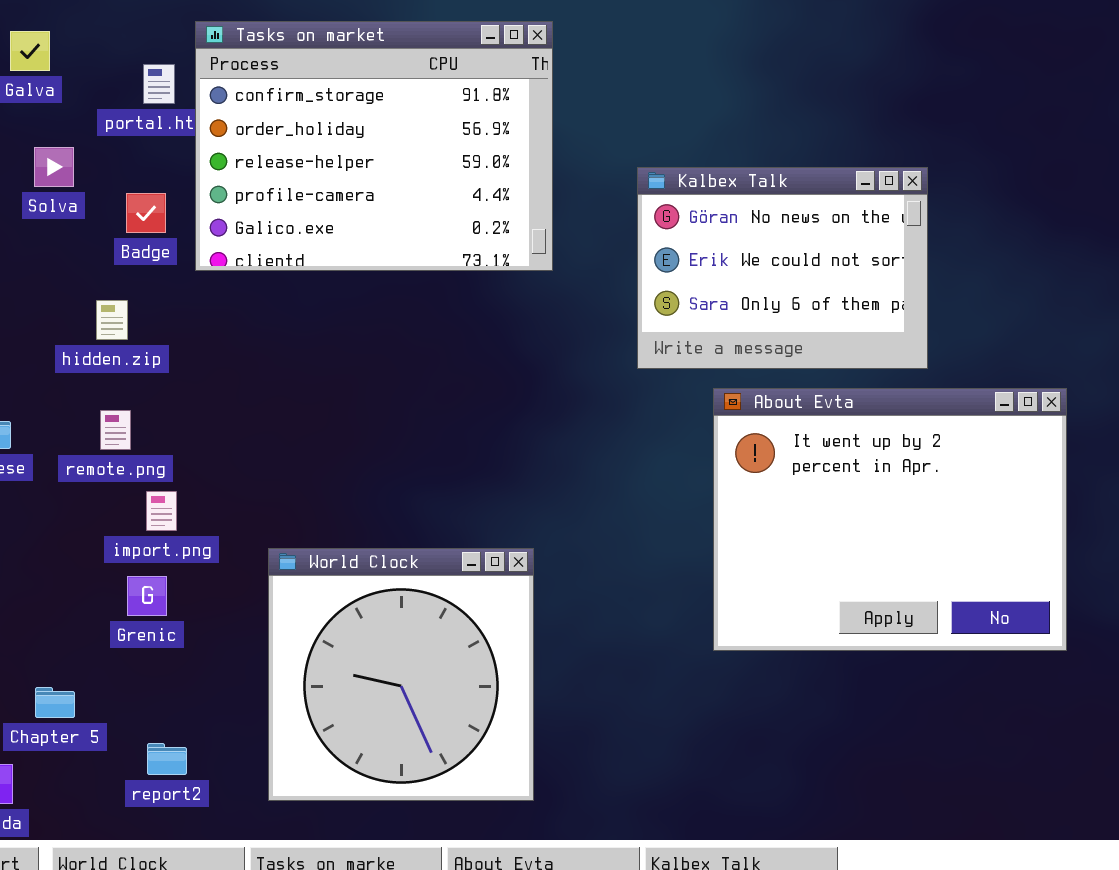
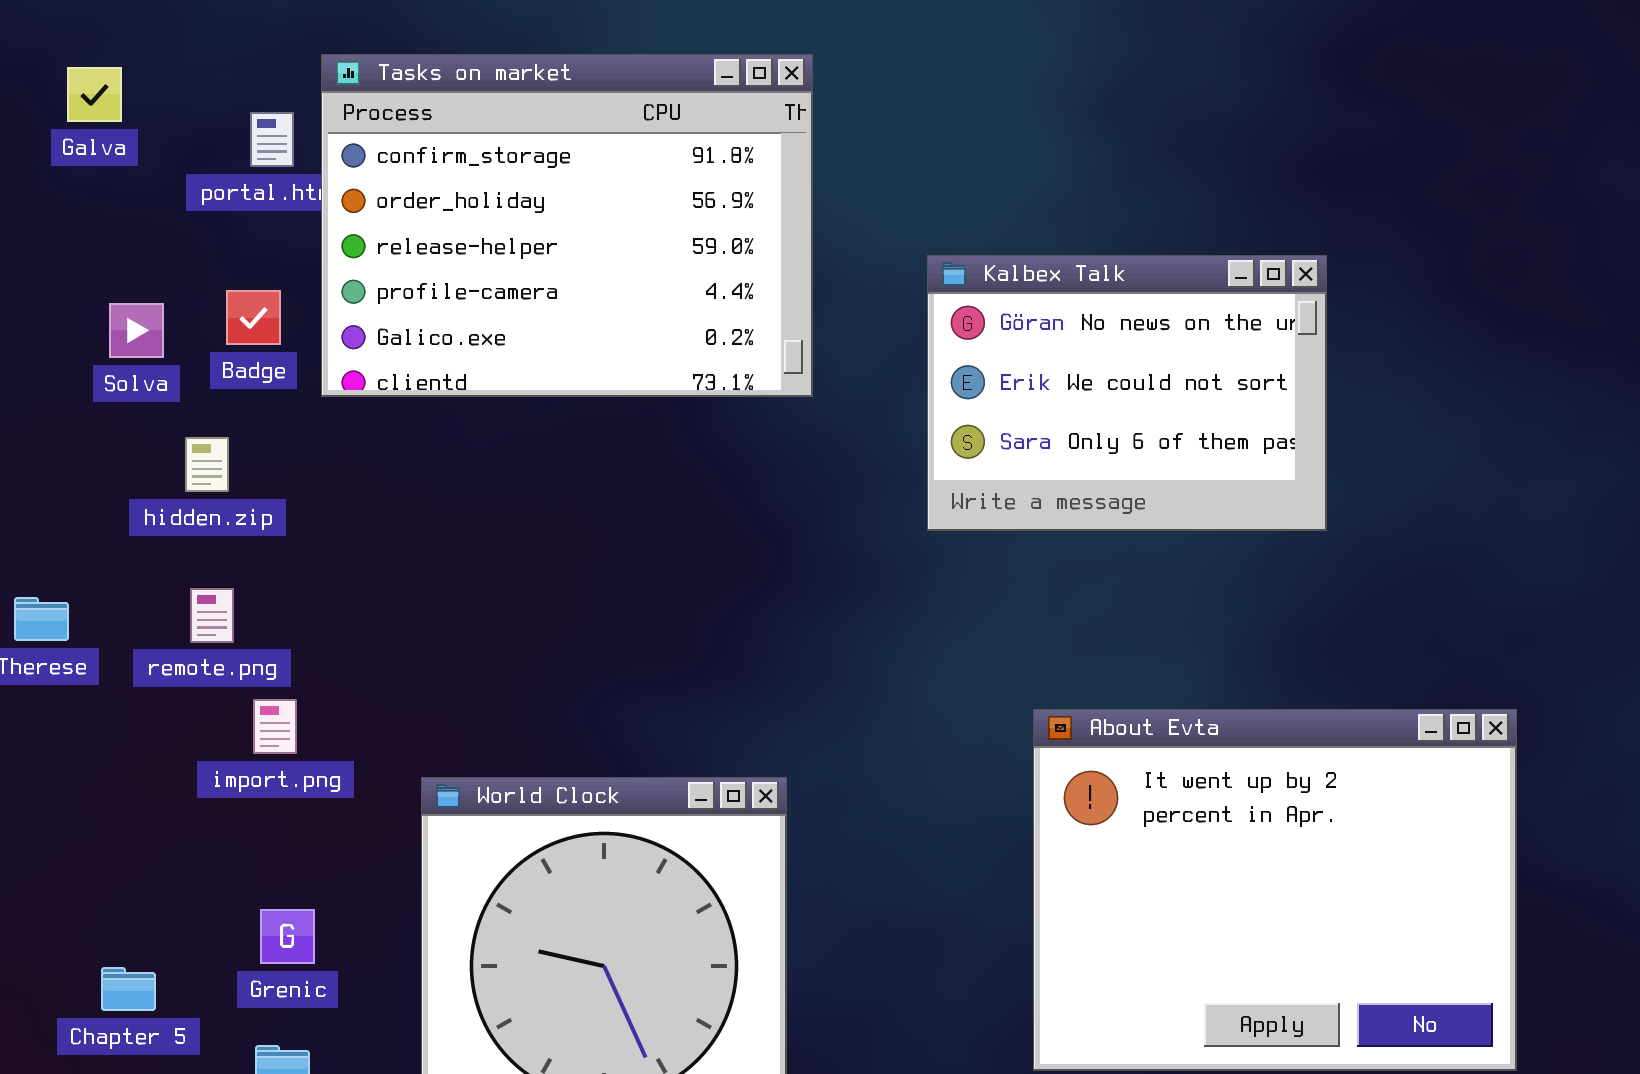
Solva: [34,147,74,187] -> [109,303,164,358], moved
About Evta: [713,388,1067,651] -> [1033,709,1517,1071], moved
Grenic: [127,576,167,616] -> [260,909,315,964], moved

